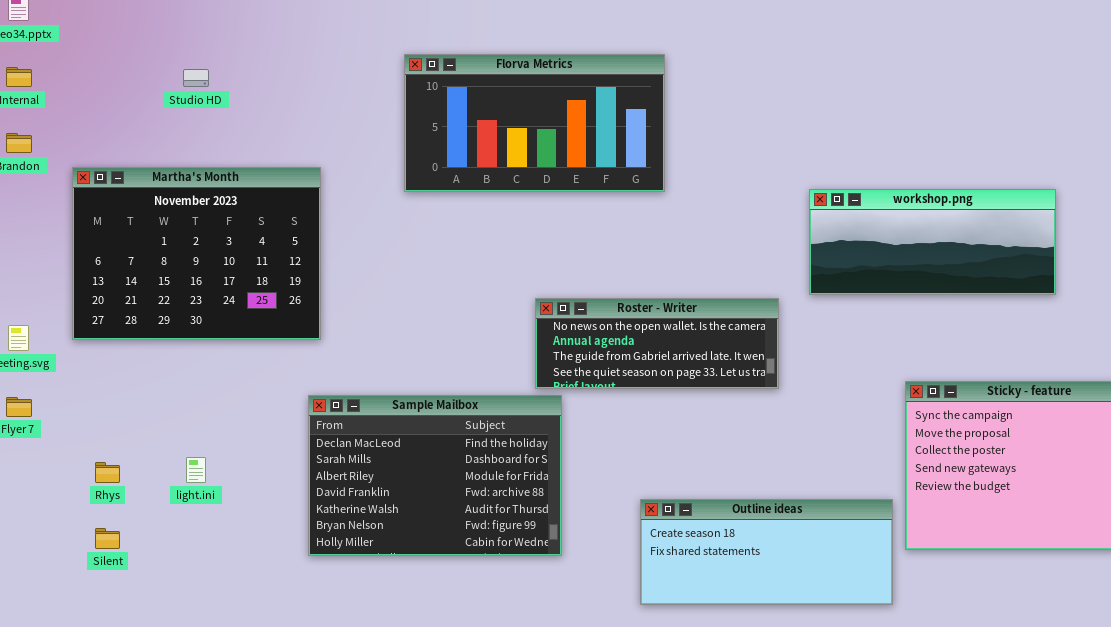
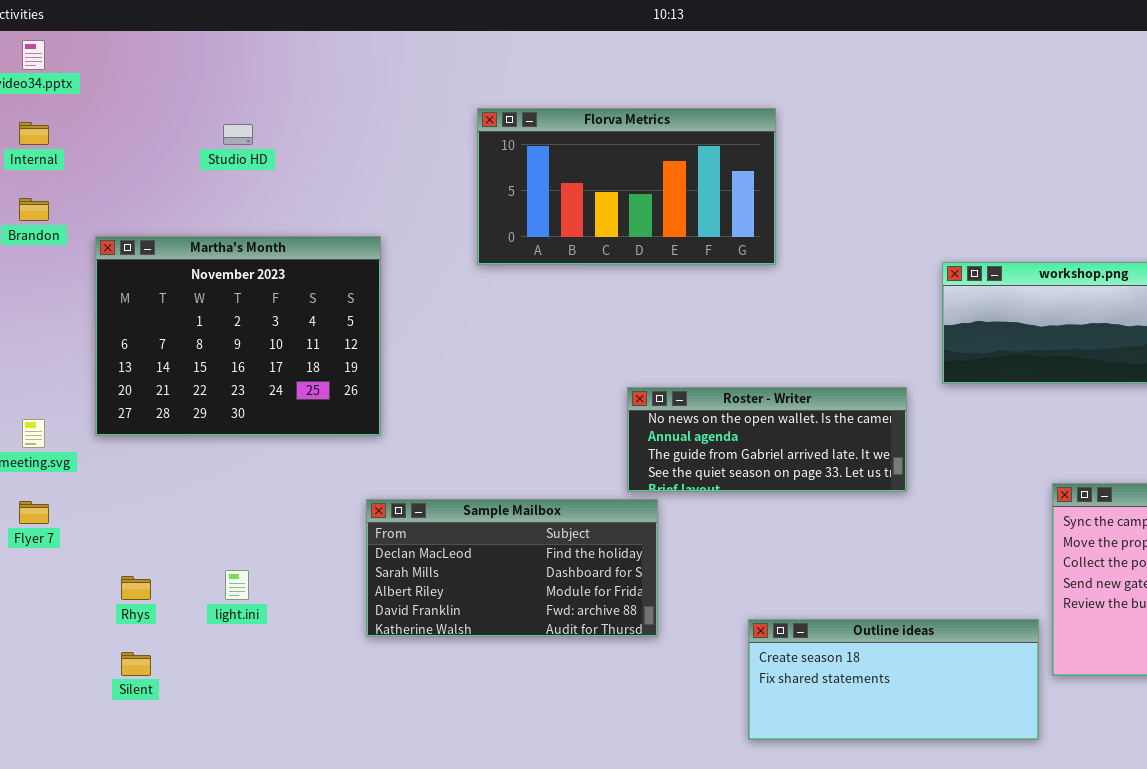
Sample Mailbox: [308,395,562,556] -> [366,499,658,637], resized

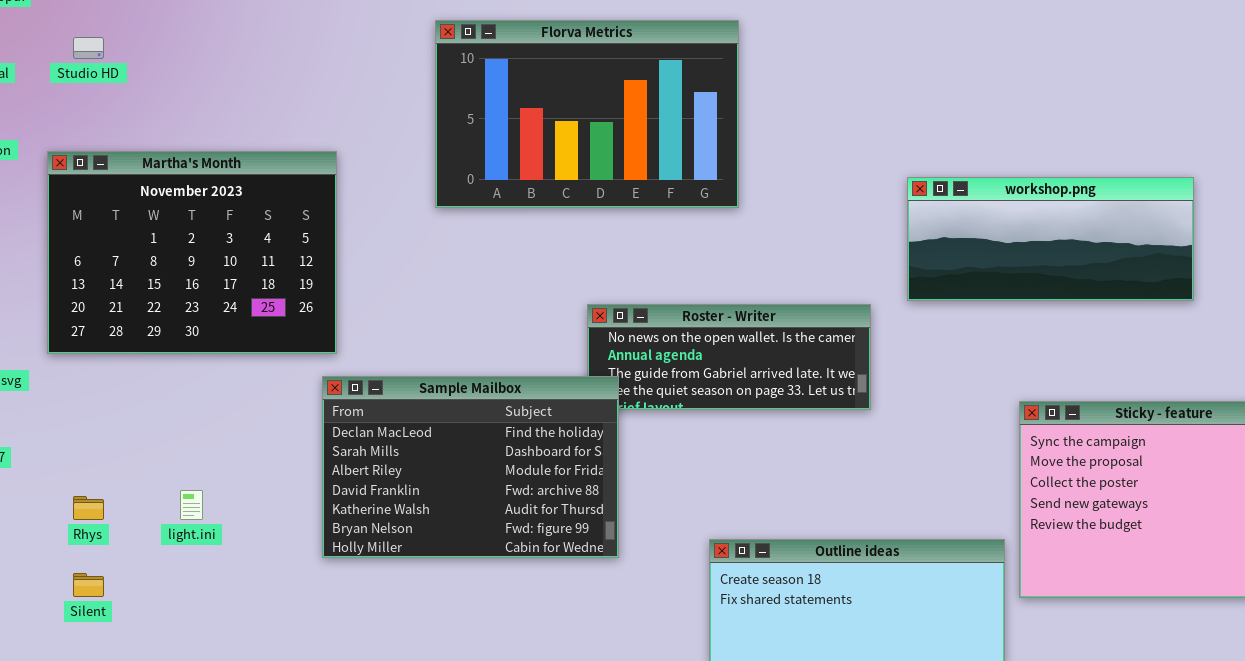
Florva Metrics: [477,108,776,265] -> [435,20,739,208], resized
Studio HD: [223,124,253,145] -> [73,37,104,59], moved
Sample Mailbox: [366,499,658,637] -> [322,376,619,558], resized

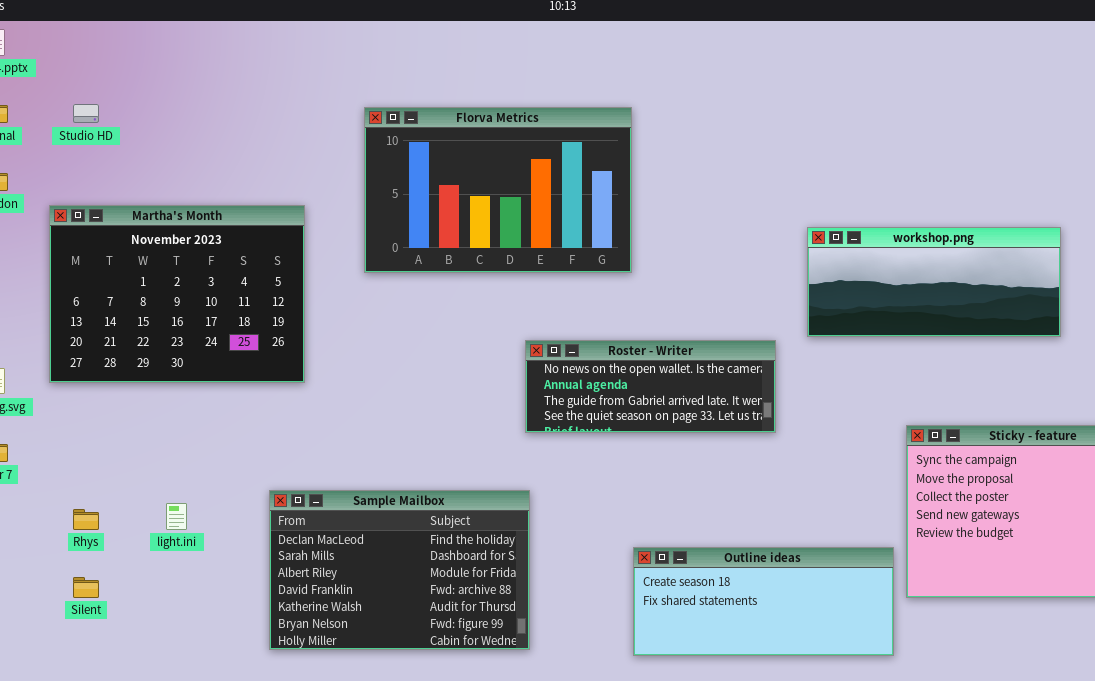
Florva Metrics: [435,20,739,208] -> [364,107,632,273], moved
Sample Mailbox: [322,376,619,558] -> [269,490,530,650], moved

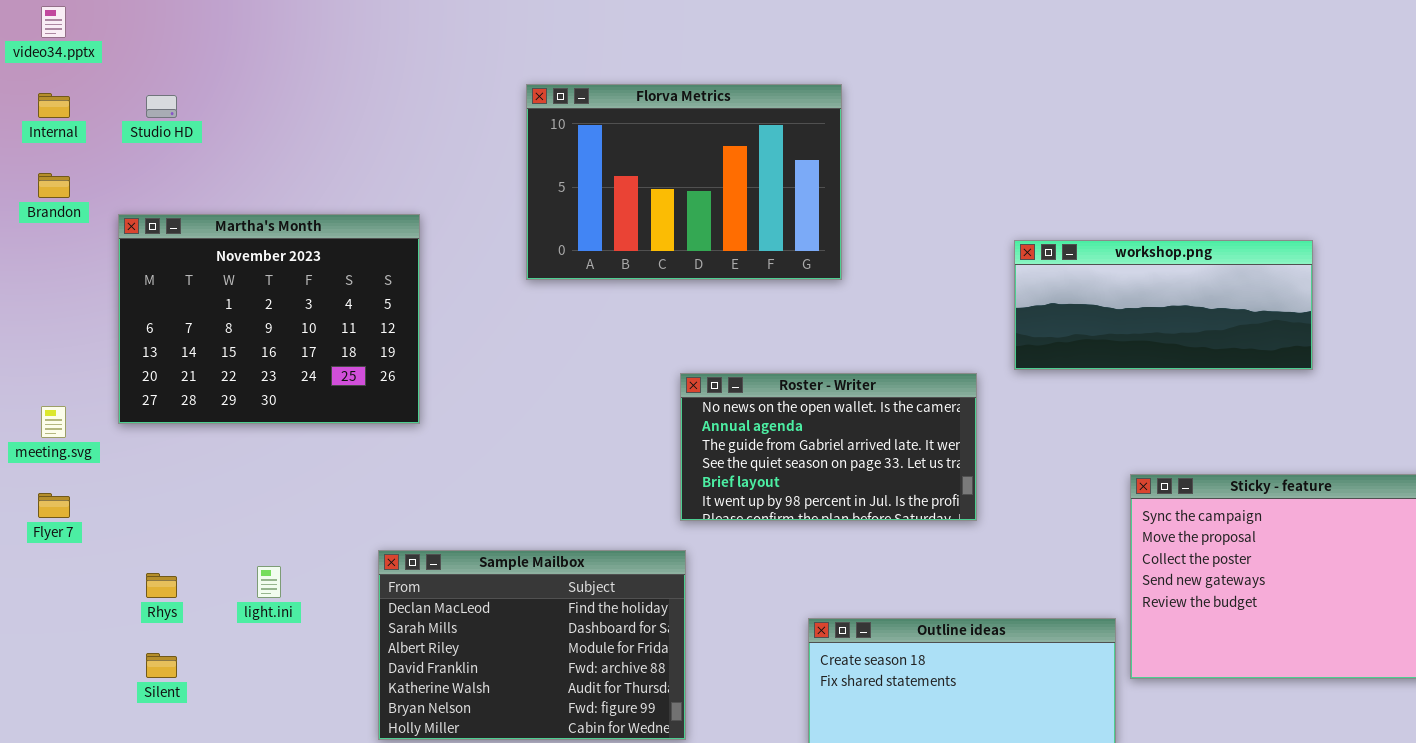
Florva Metrics: [364,107,632,273] -> [526,84,842,280], moved
Roster - Writer: [525,340,776,433] -> [680,373,977,521], resized

